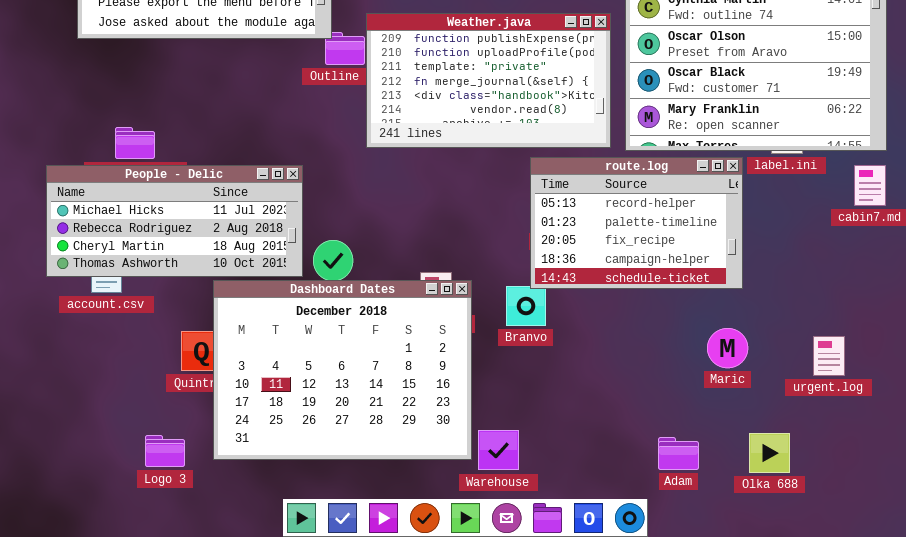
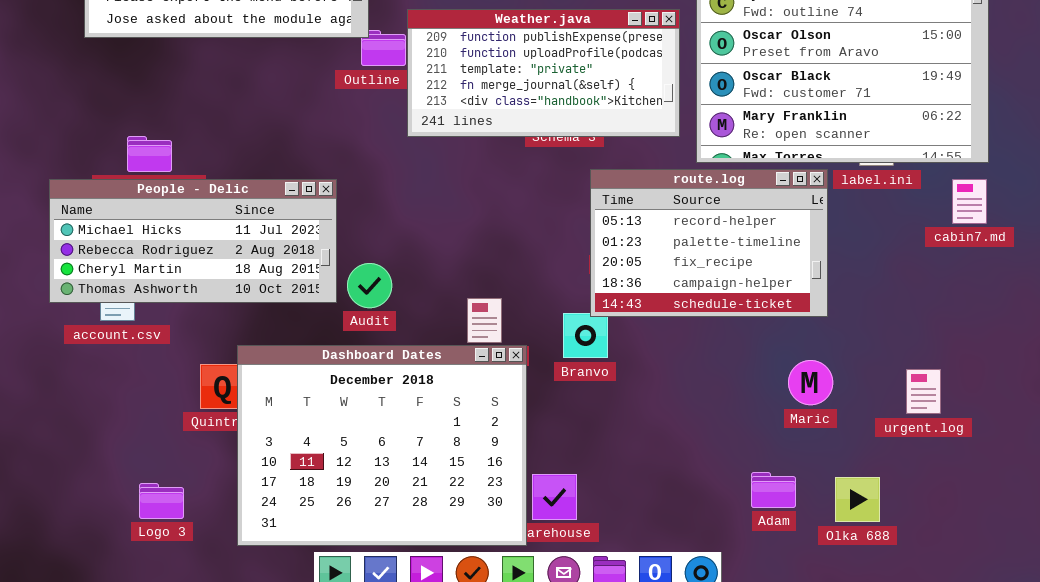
Weather.java: [366,13,611,148] -> [407,9,680,137], resized
Dashboard Dates: [213,280,472,460] -> [237,345,527,546], moved
Logo 3: [145,435,185,467] -> [139,483,184,519], moved
Adam: [658,437,699,470] -> [751,472,796,508], moved

